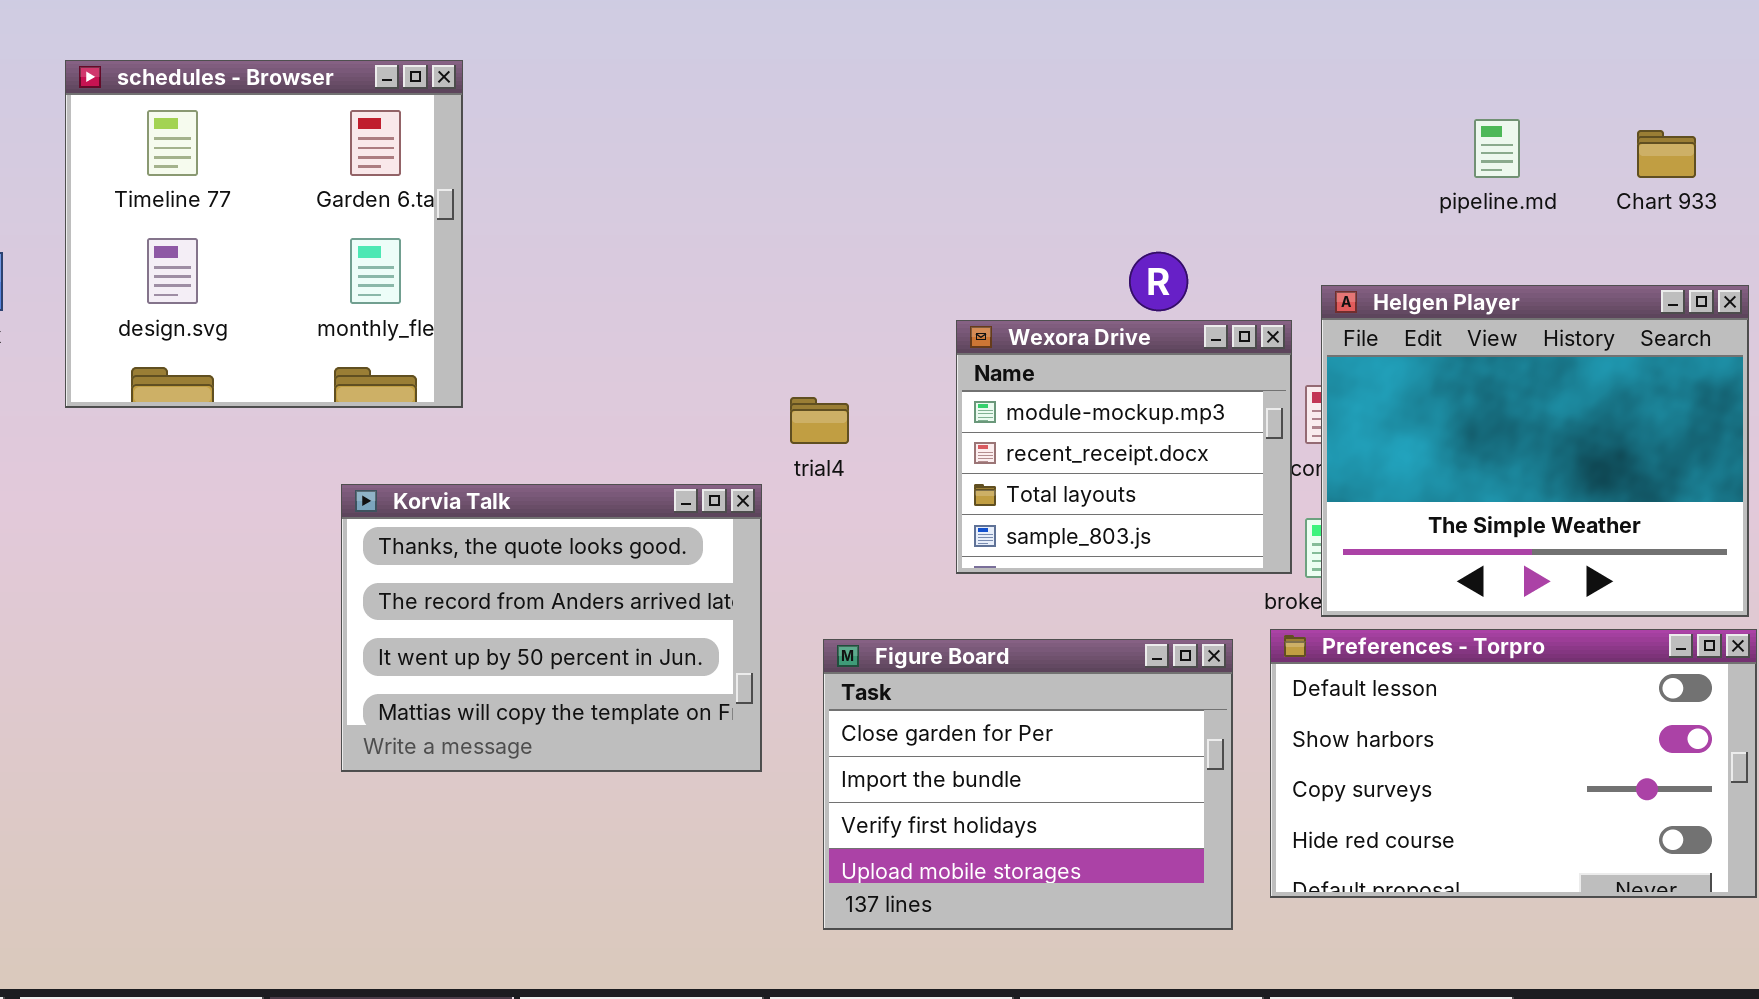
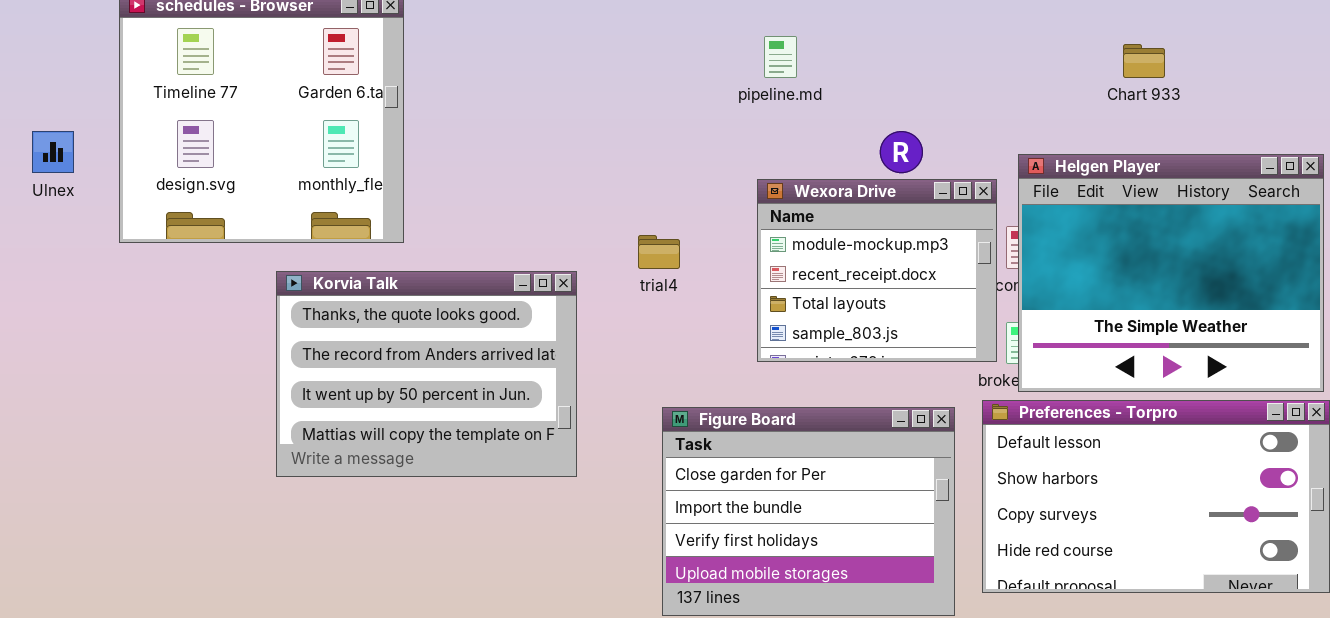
pipeline.md: [1474,119,1520,178] -> [764,36,797,78], moved
Chart 933: [1637,130,1696,178] -> [1123,44,1165,78], moved
Korvia Talk: [341,484,762,772] -> [276,271,577,477], moved

